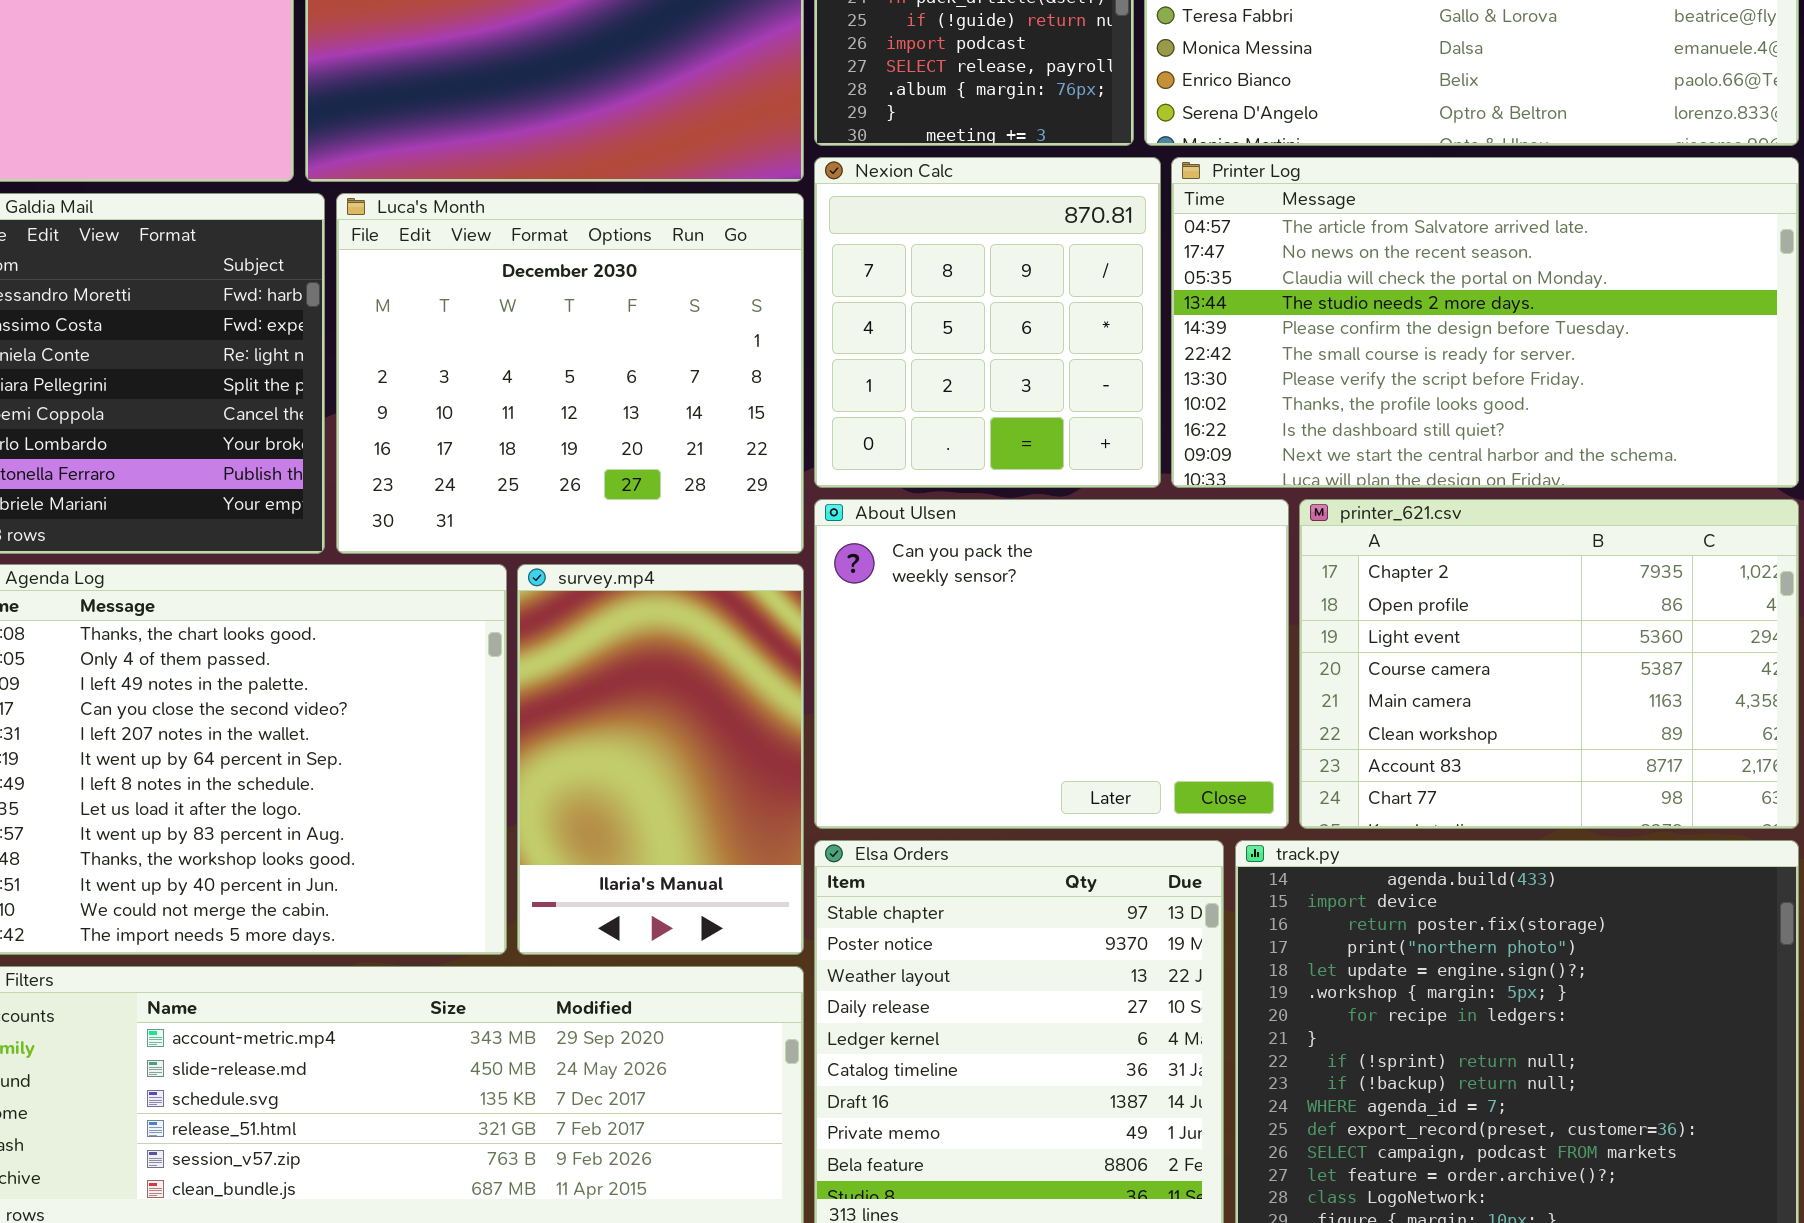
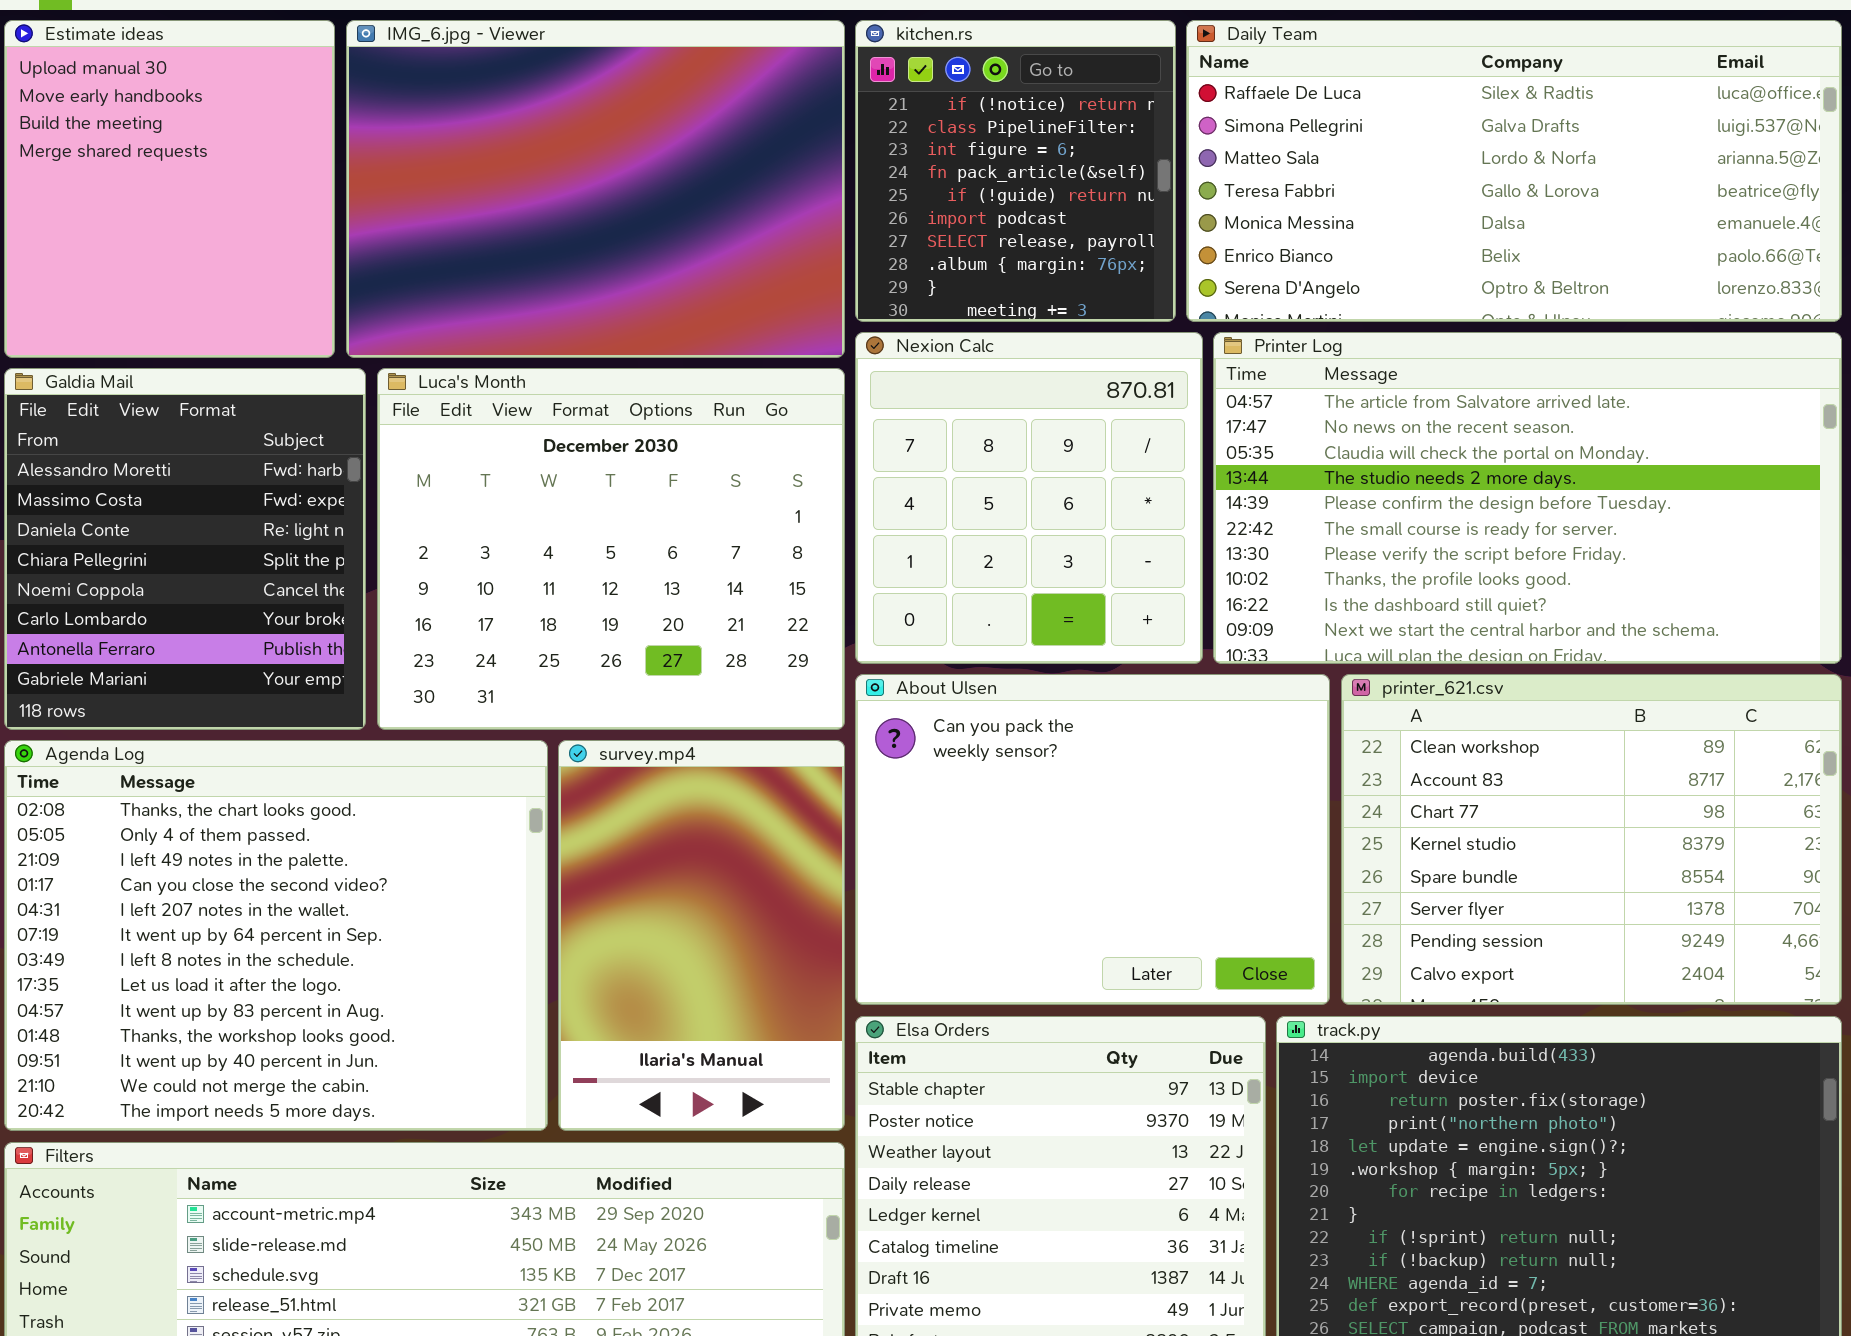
printer_621.csv: [1299,499,1799,829] -> [1341,674,1842,1005], scrolled down 5 rows

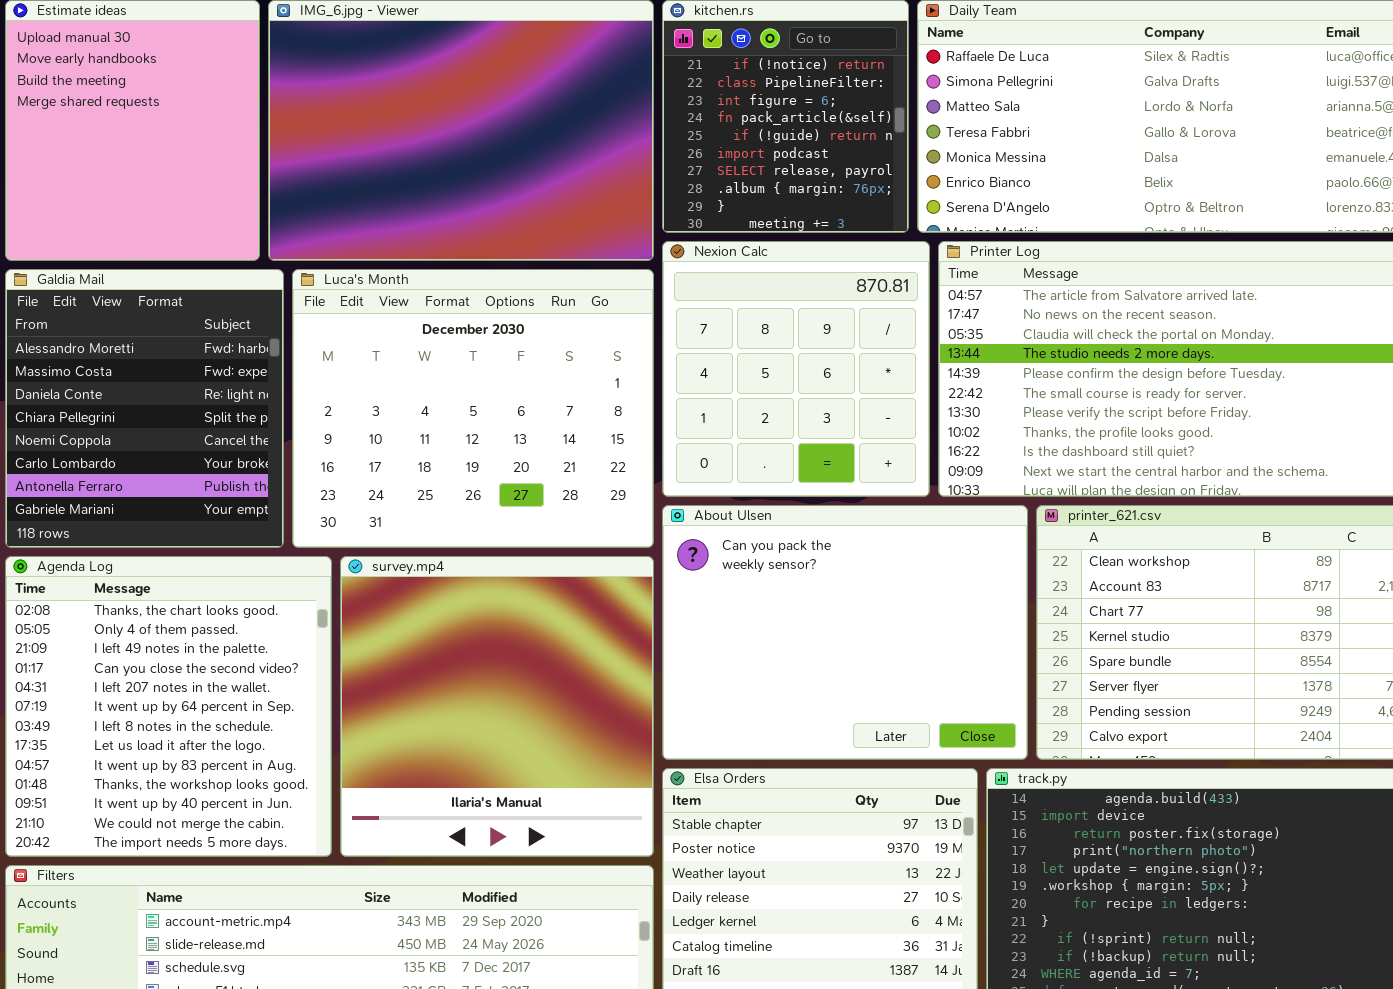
Agenda Log: [4,740,548,1131] -> [5,556,332,857], resized
survey.mp4: [558,740,845,1131] -> [340,556,654,857], resized

